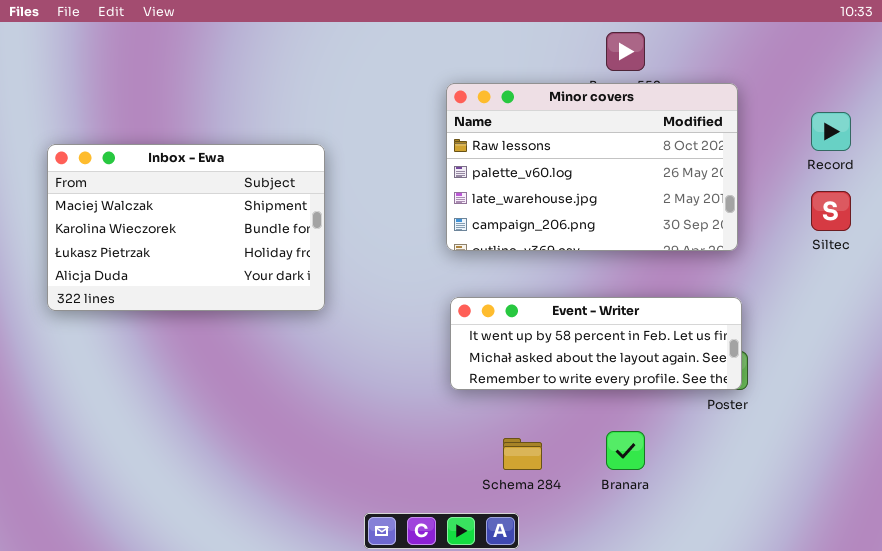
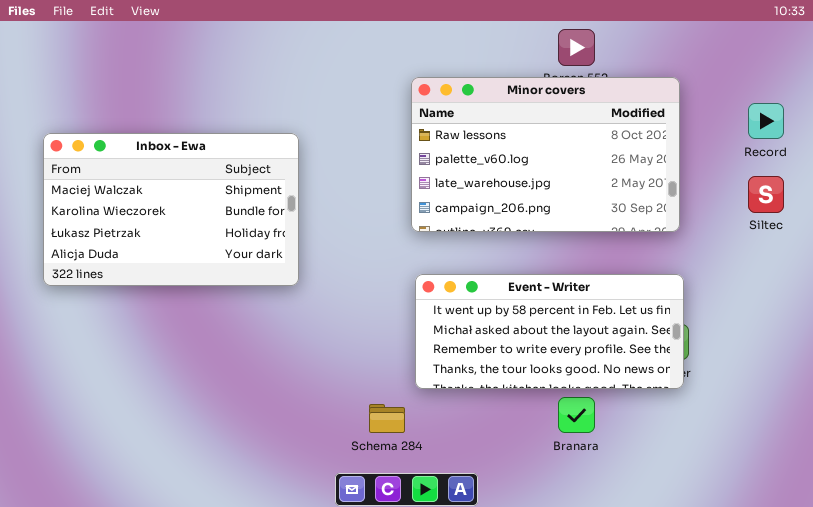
Event - Writer: [450,297,742,390] -> [415,274,684,389], resized
Schema 284: [503,438,542,470] -> [369,404,405,433], moved

